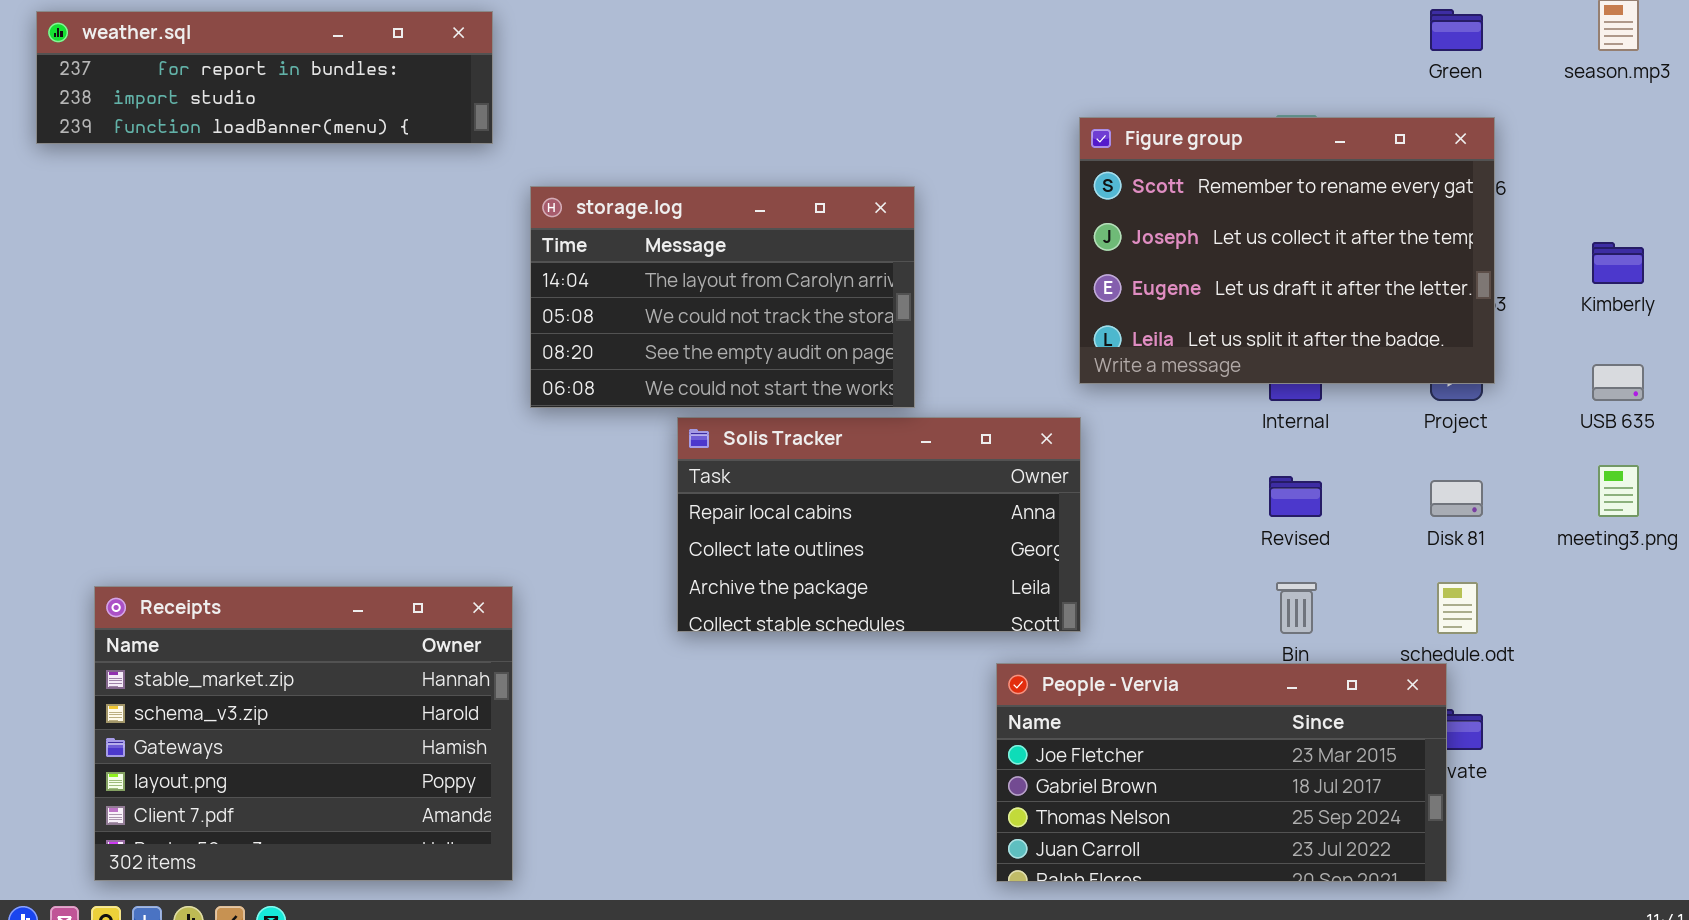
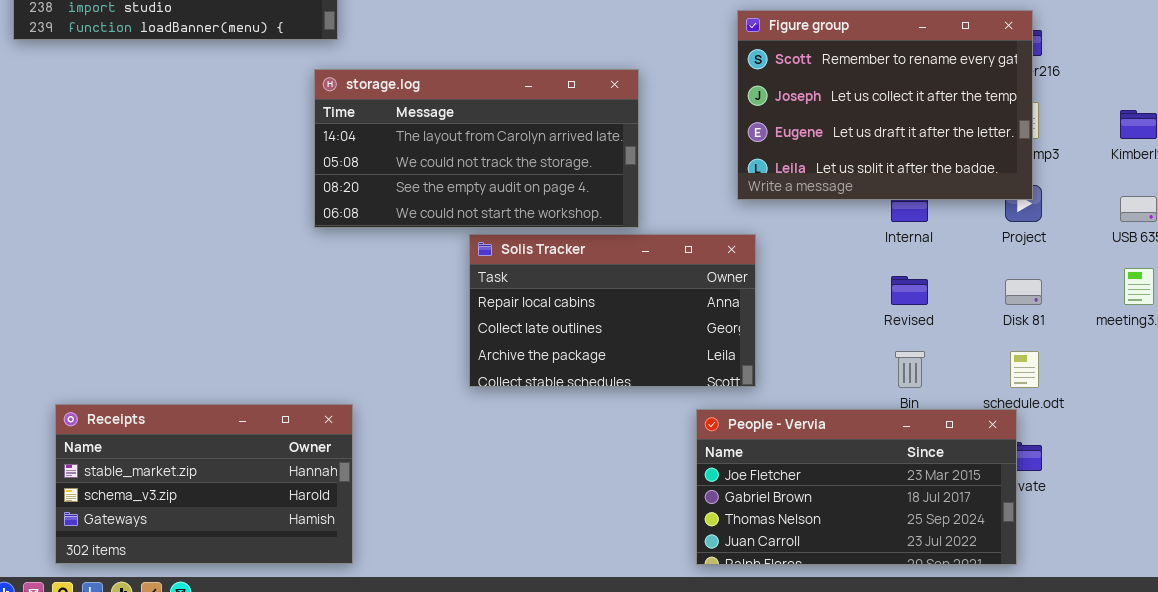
Figure group: [1079,117,1495,384] -> [737,10,1033,200], moved
storage.log: [530,186,915,408] -> [314,69,639,228], resized
Receipts: [94,586,513,881] -> [55,404,353,564], resized

